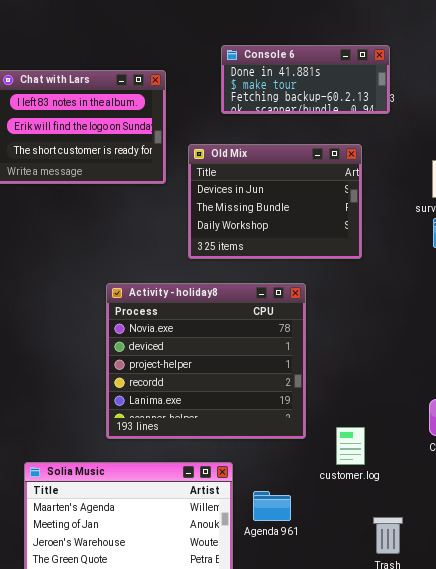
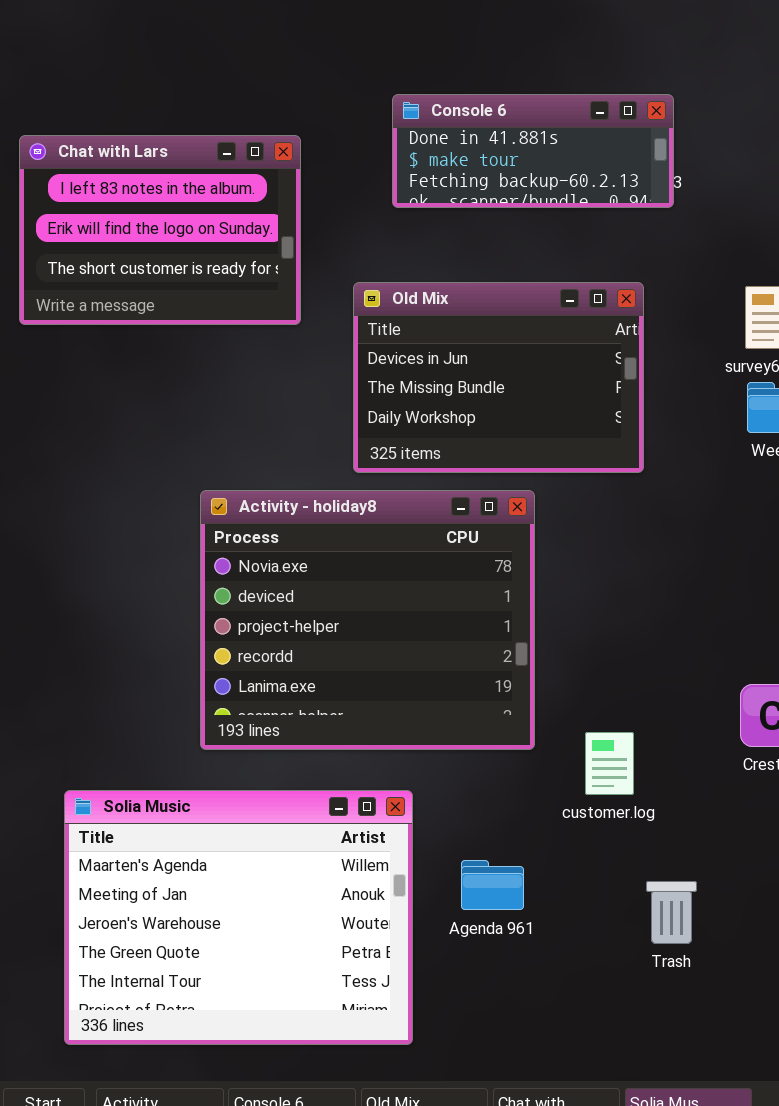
Old Mix: [188,144,362,259] -> [353,282,644,473], moved
Agenda 961: [253,491,291,521] -> [461,860,524,910], moved

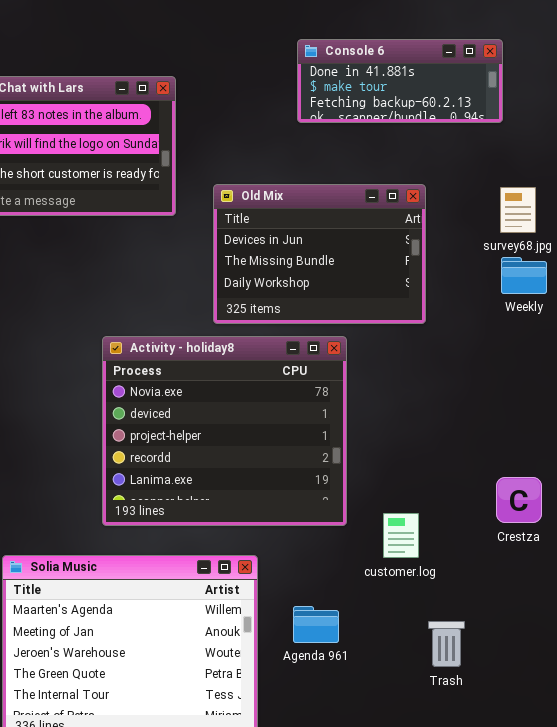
Console 6: [392,94,674,208] -> [297,39,503,123], moved

